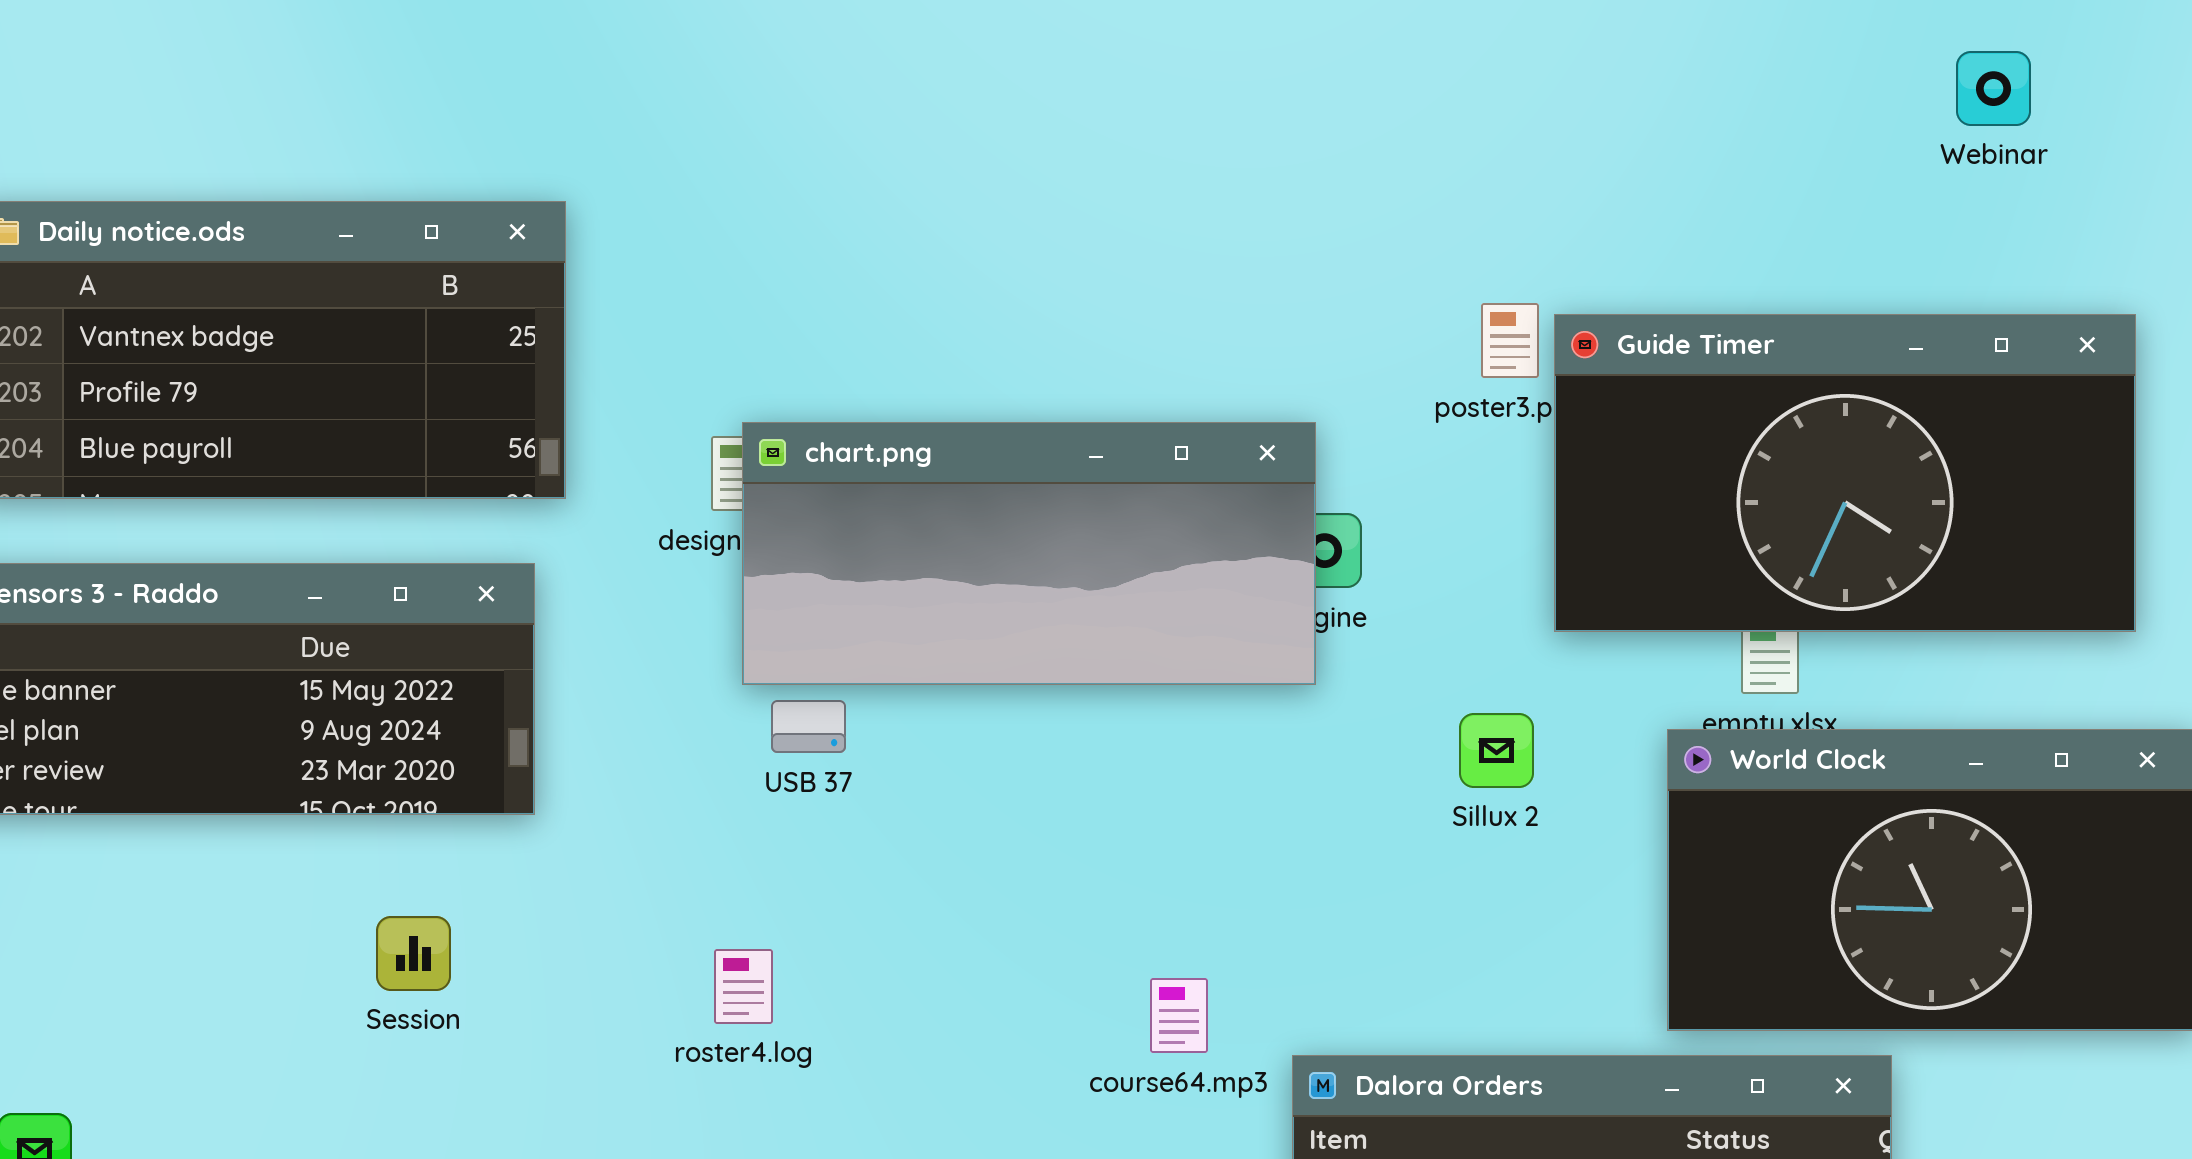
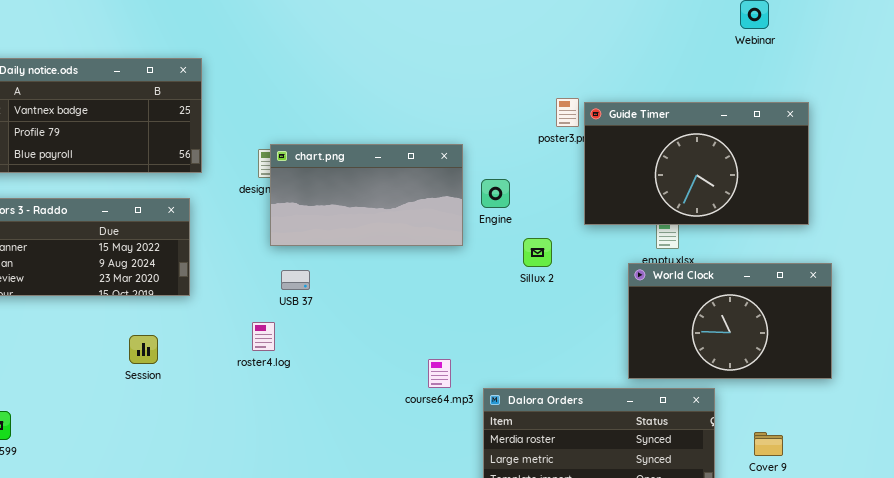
chart.png: [742,422,1316,685] -> [270,144,463,246], resized
USB 37: [771,700,846,753] -> [281,270,310,290], moved
Sillux 2: [1459,713,1534,788] -> [523,238,552,267], moved
roster4.log: [714,949,773,1024] -> [252,322,275,351], moved

